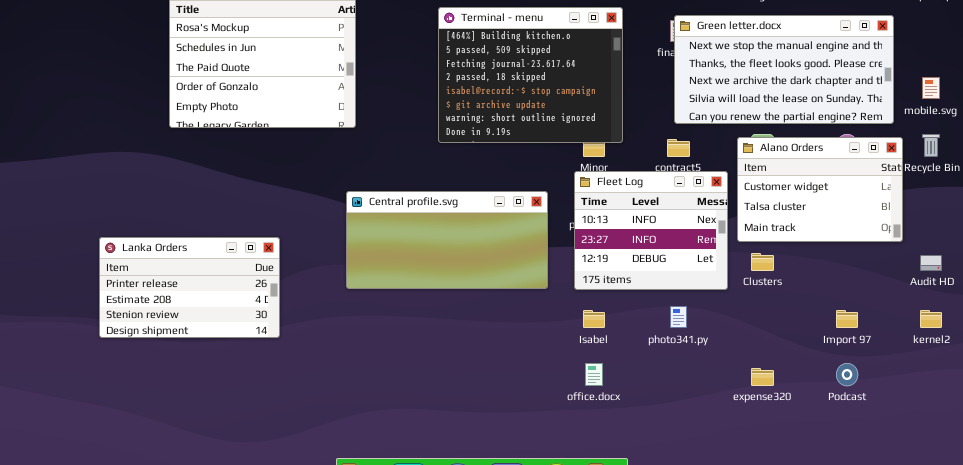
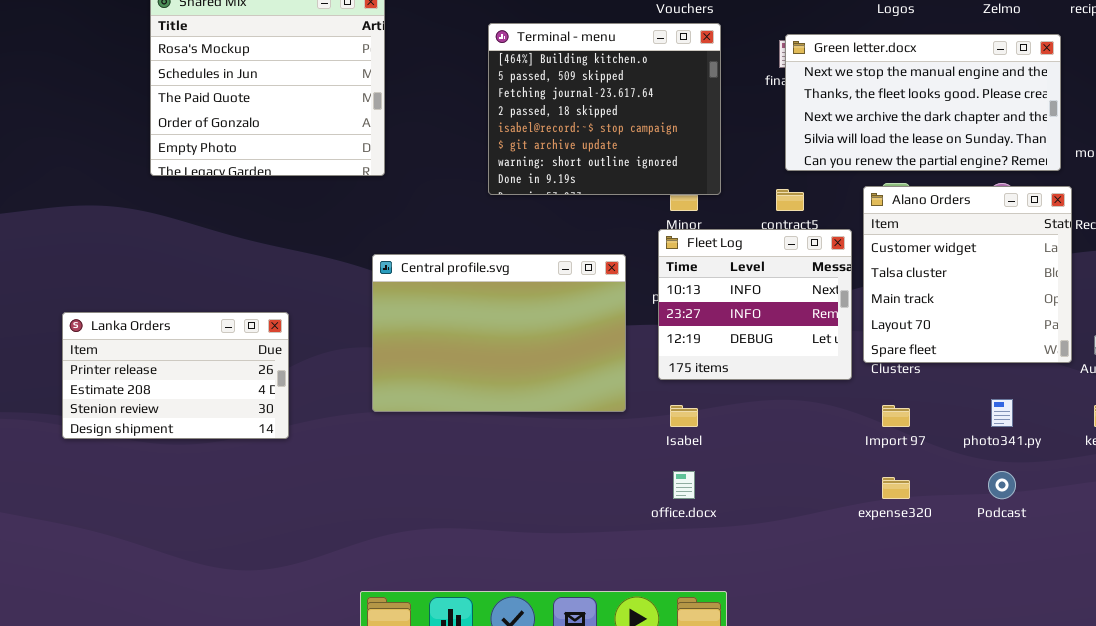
Alano Orders: [737,137,903,242] -> [863,186,1072,363], resized
Central profile.svg: [346,191,548,289] -> [372,254,626,412], resized
photo341.py: [670,306,687,328] -> [991,399,1013,427], moved
Import 97: [836,310,858,328] -> [882,405,910,427], moved

